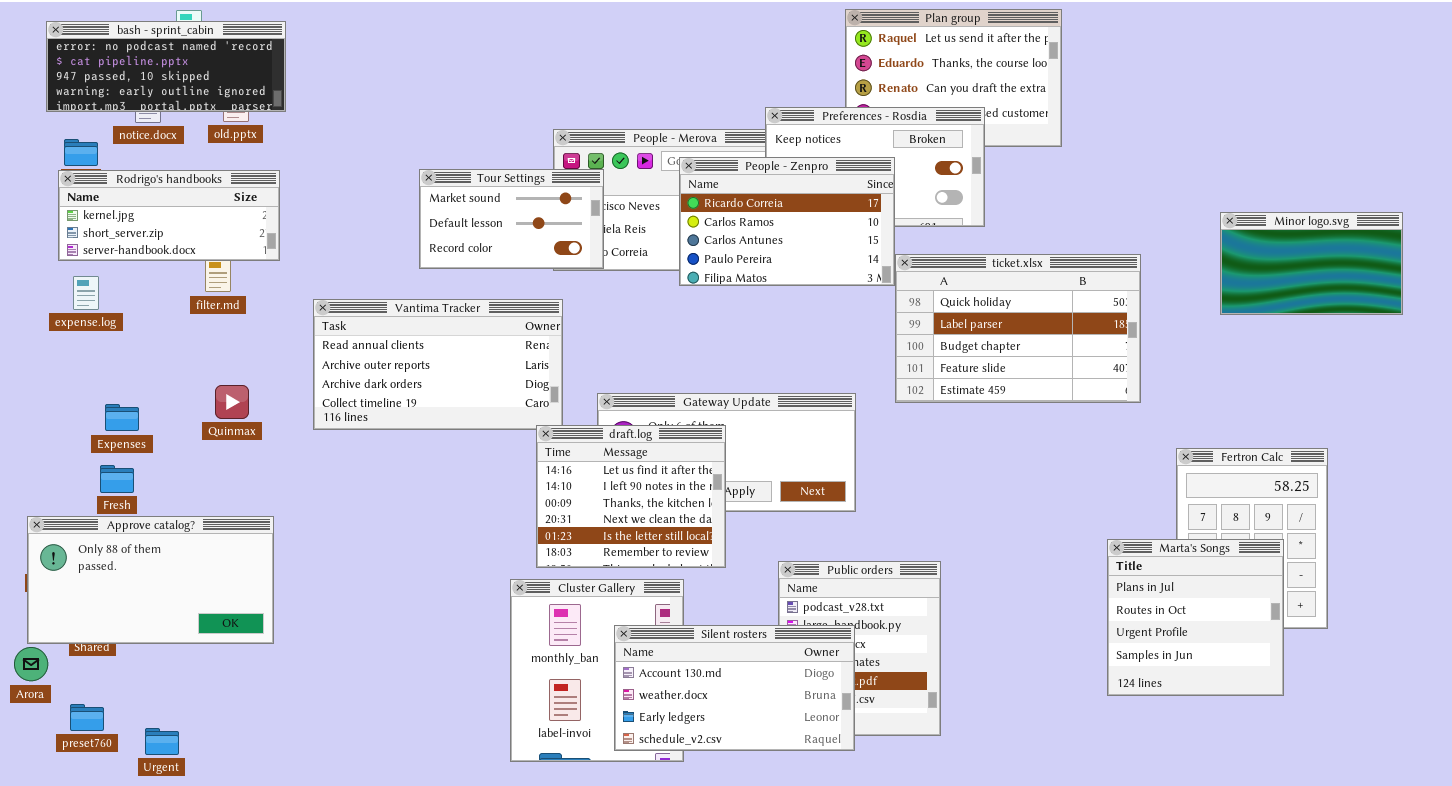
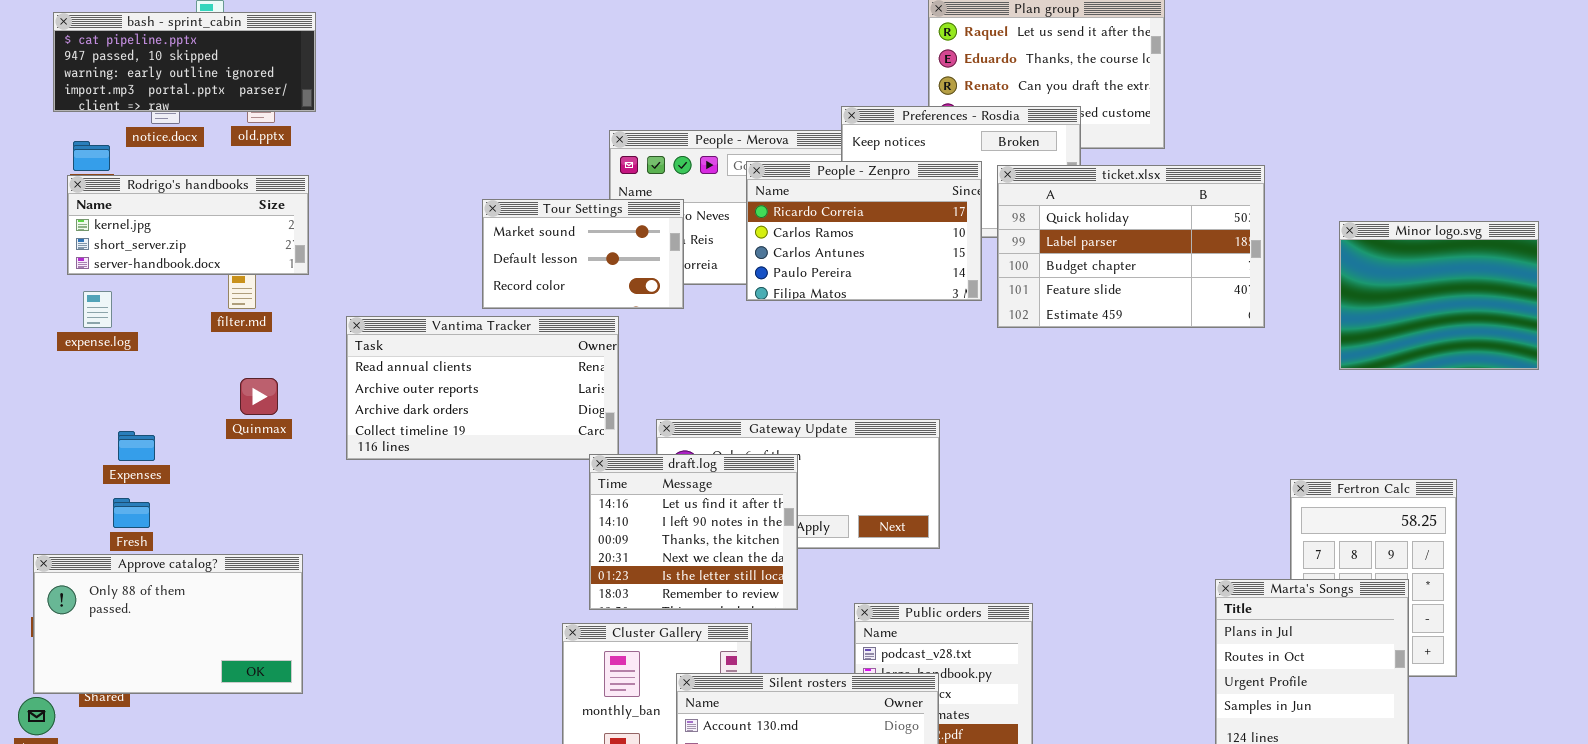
bash - sprint_cabin: [46,21,286,112] -> [53,12,316,112], scrolled down 1 row
Tour Settings: [419,169,604,269] -> [482,199,684,309], moved
Minor logo.svg: [1220,212,1403,315] -> [1339,221,1539,370], resized
ticket.xlsx: [895,254,1141,403] -> [997,165,1265,328], moved
Quinmax: [215,385,249,419] -> [240,378,278,415], moved

